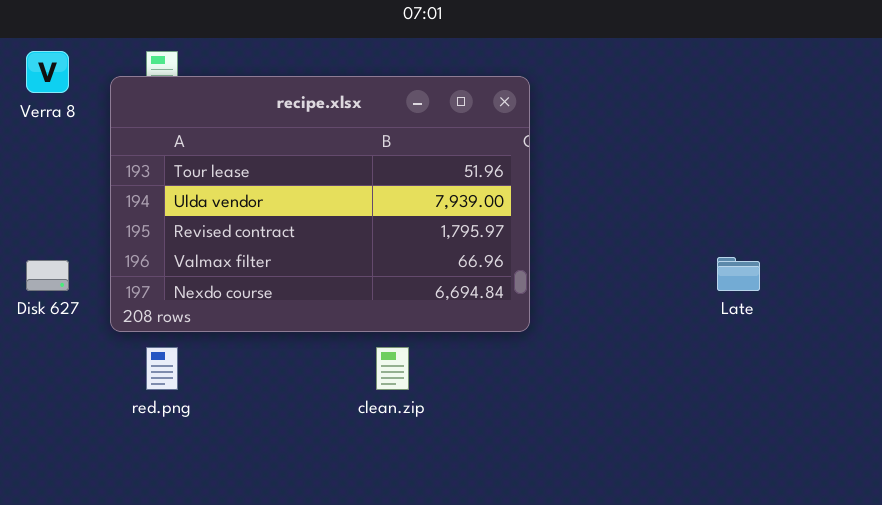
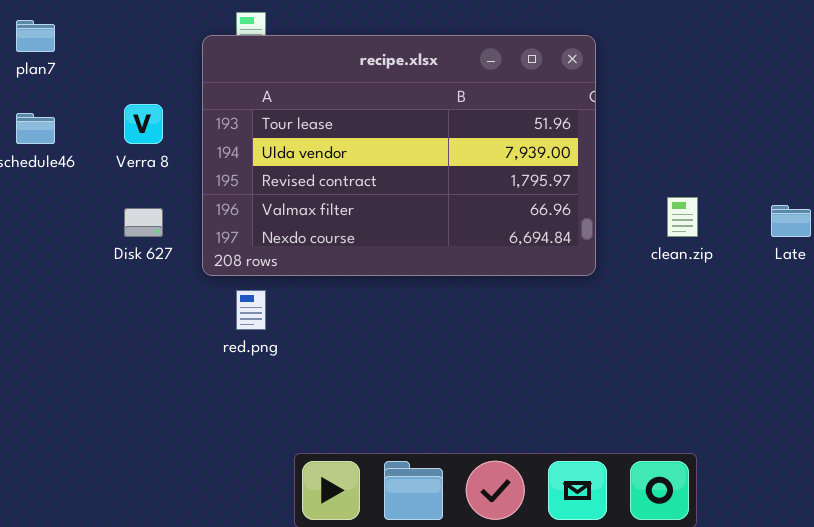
Verra 8: [26,51,69,93] -> [124,104,163,144], moved
clean.zip: [376,347,409,390] -> [667,197,698,237], moved

